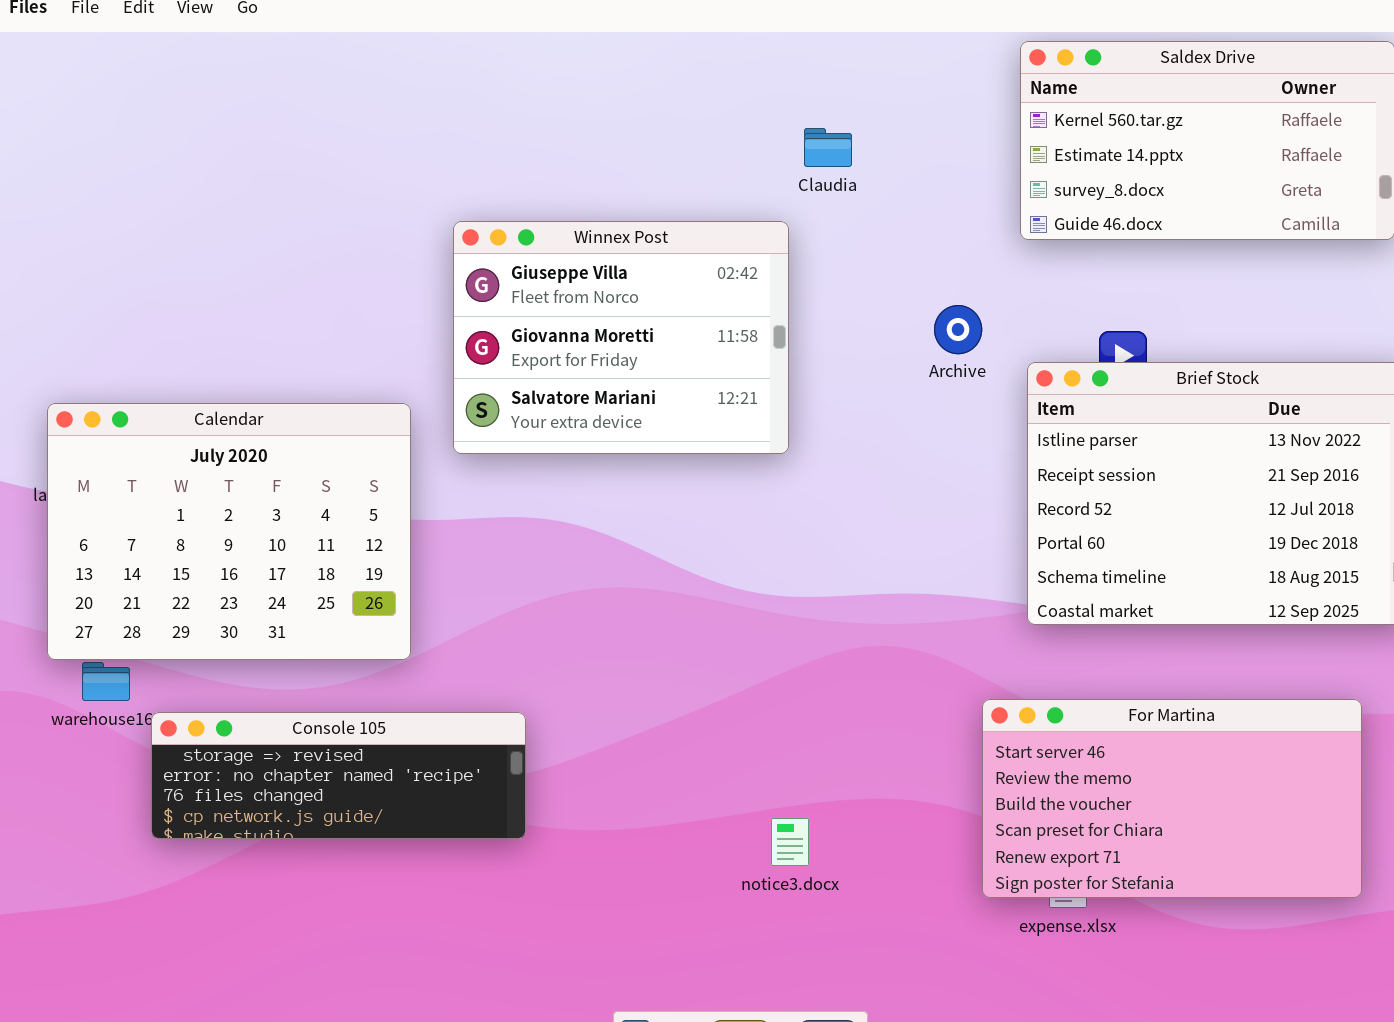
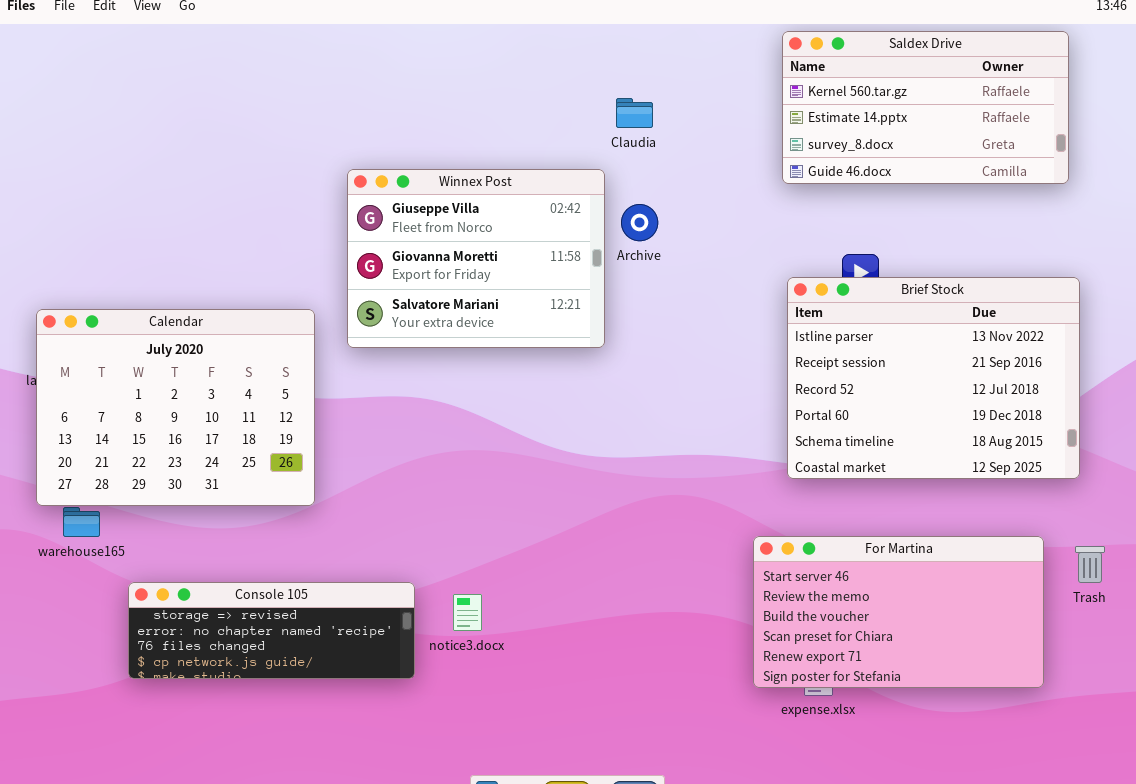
Archive: [934,305,982,354] -> [621,204,658,241], moved
Console 105: [151,712,526,839] -> [128,582,415,679], moved
notice3.docx: [771,818,809,866] -> [453,594,482,631], moved

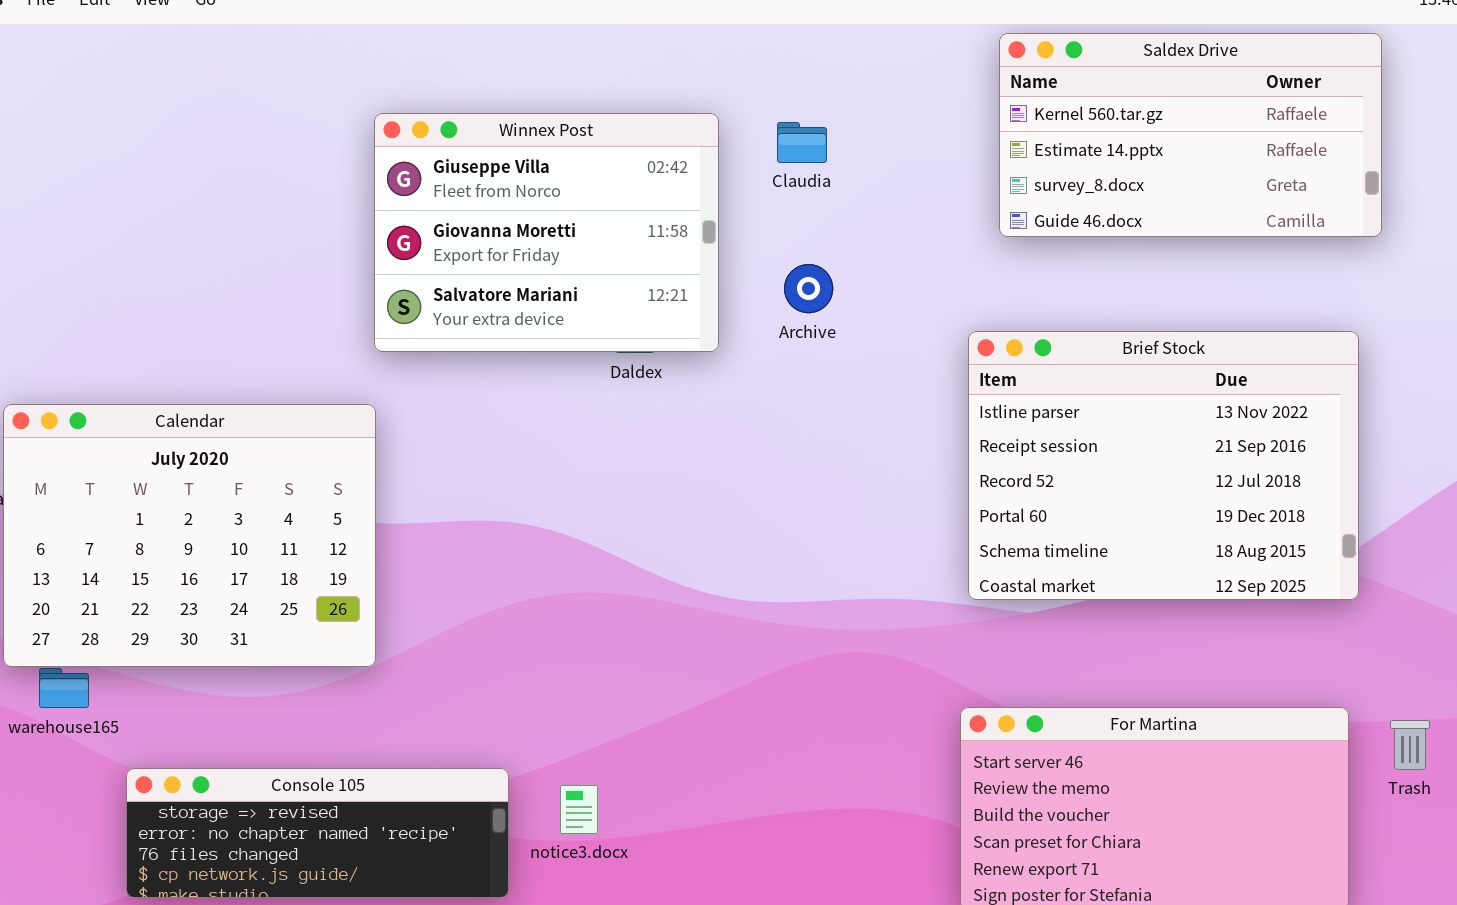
Winnex Post: [347,169,605,348] -> [374,113,719,352], moved
Brief Stock: [787,277,1080,479] -> [968,331,1359,600], moved

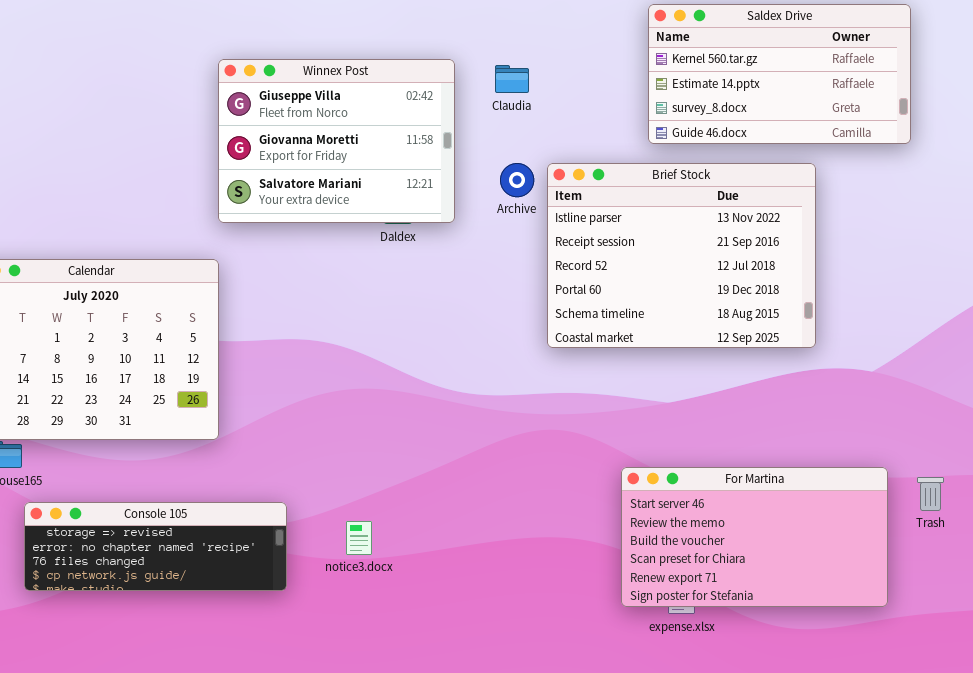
Brief Stock: [968,331,1359,600] -> [547,163,816,348], moved
Console 105: [126,768,509,898] -> [24,502,287,591], moved

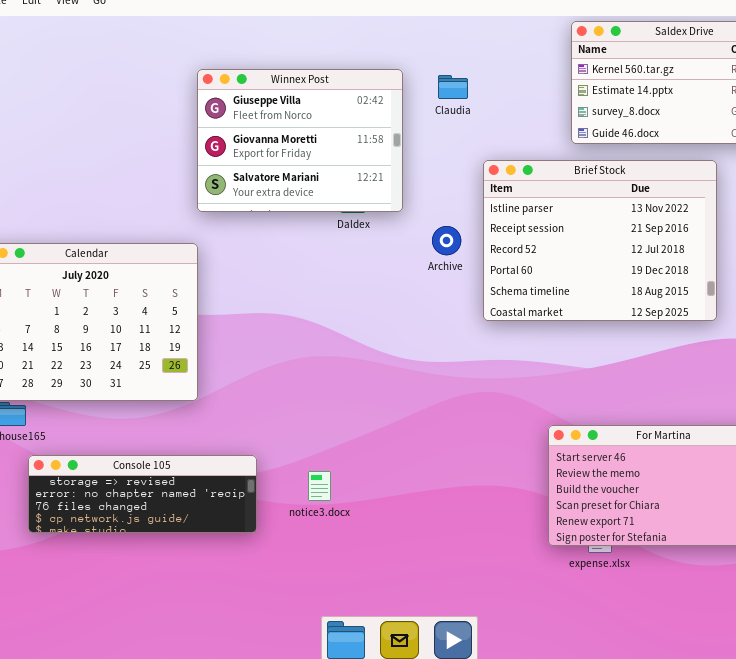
Archive: [500,163,534,197] -> [432,226,461,255], moved

